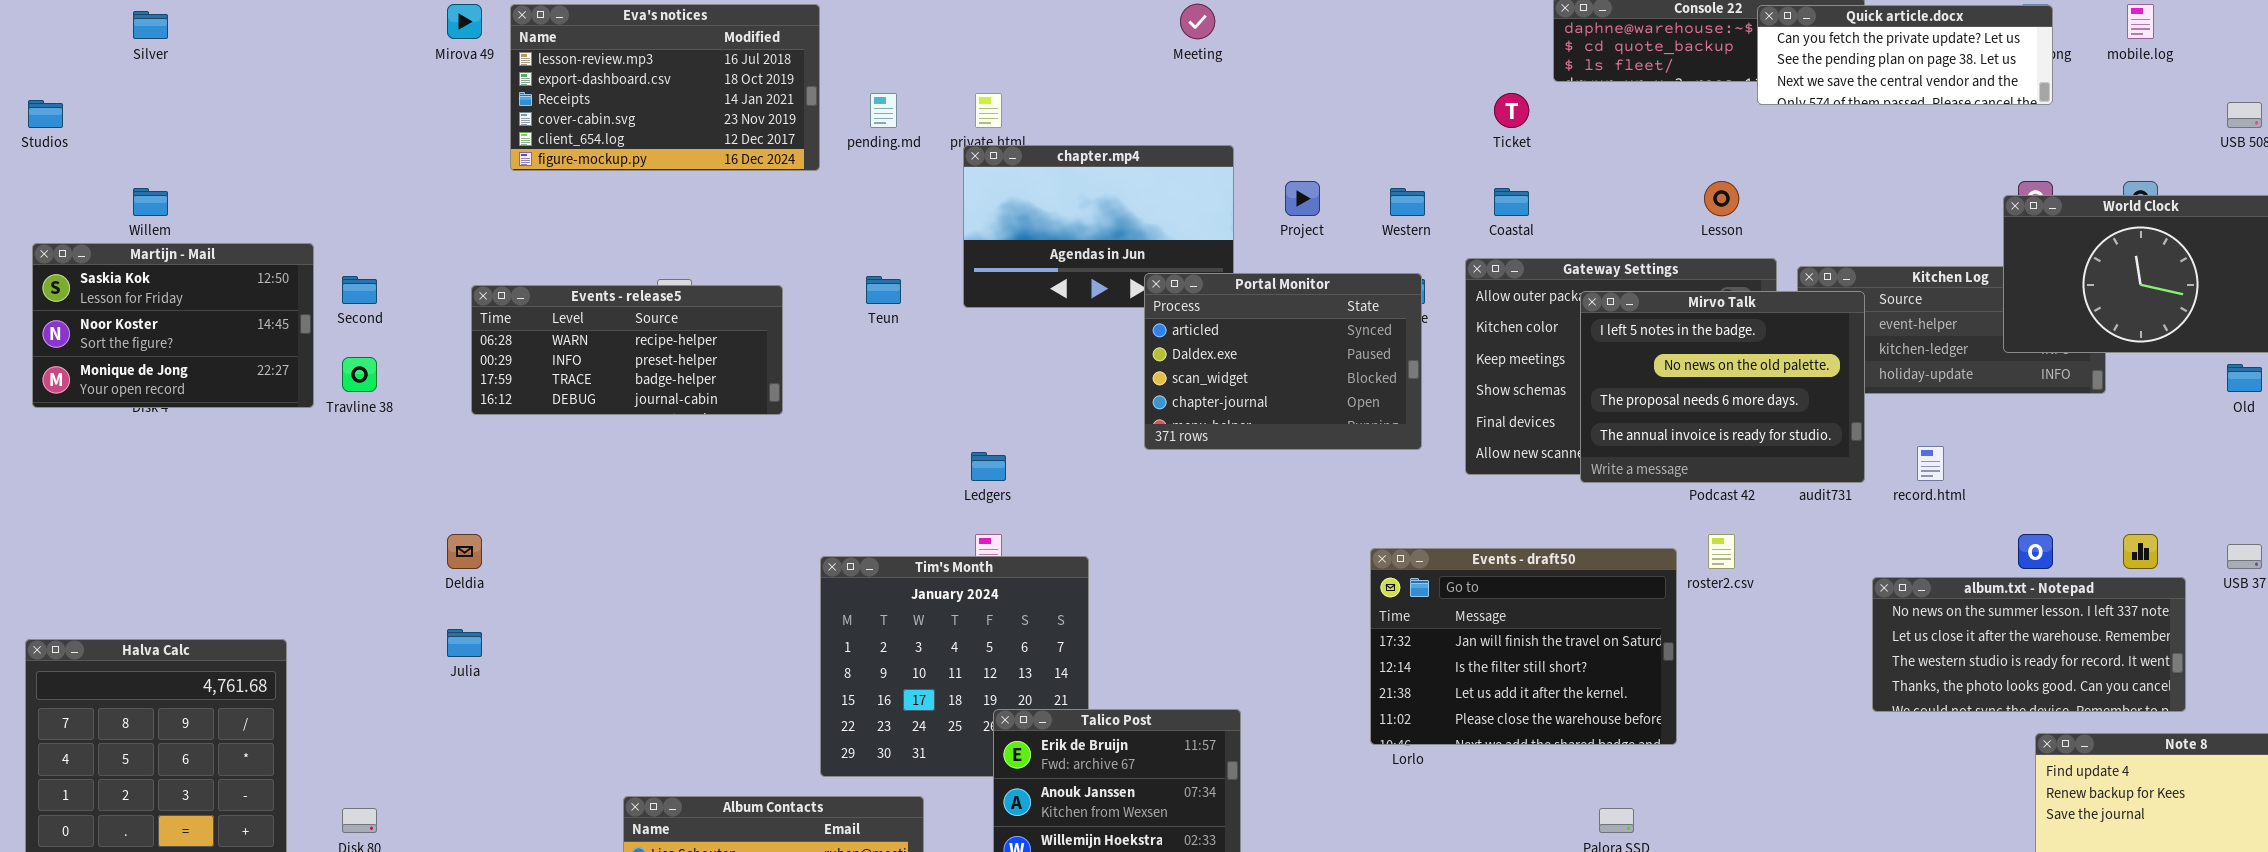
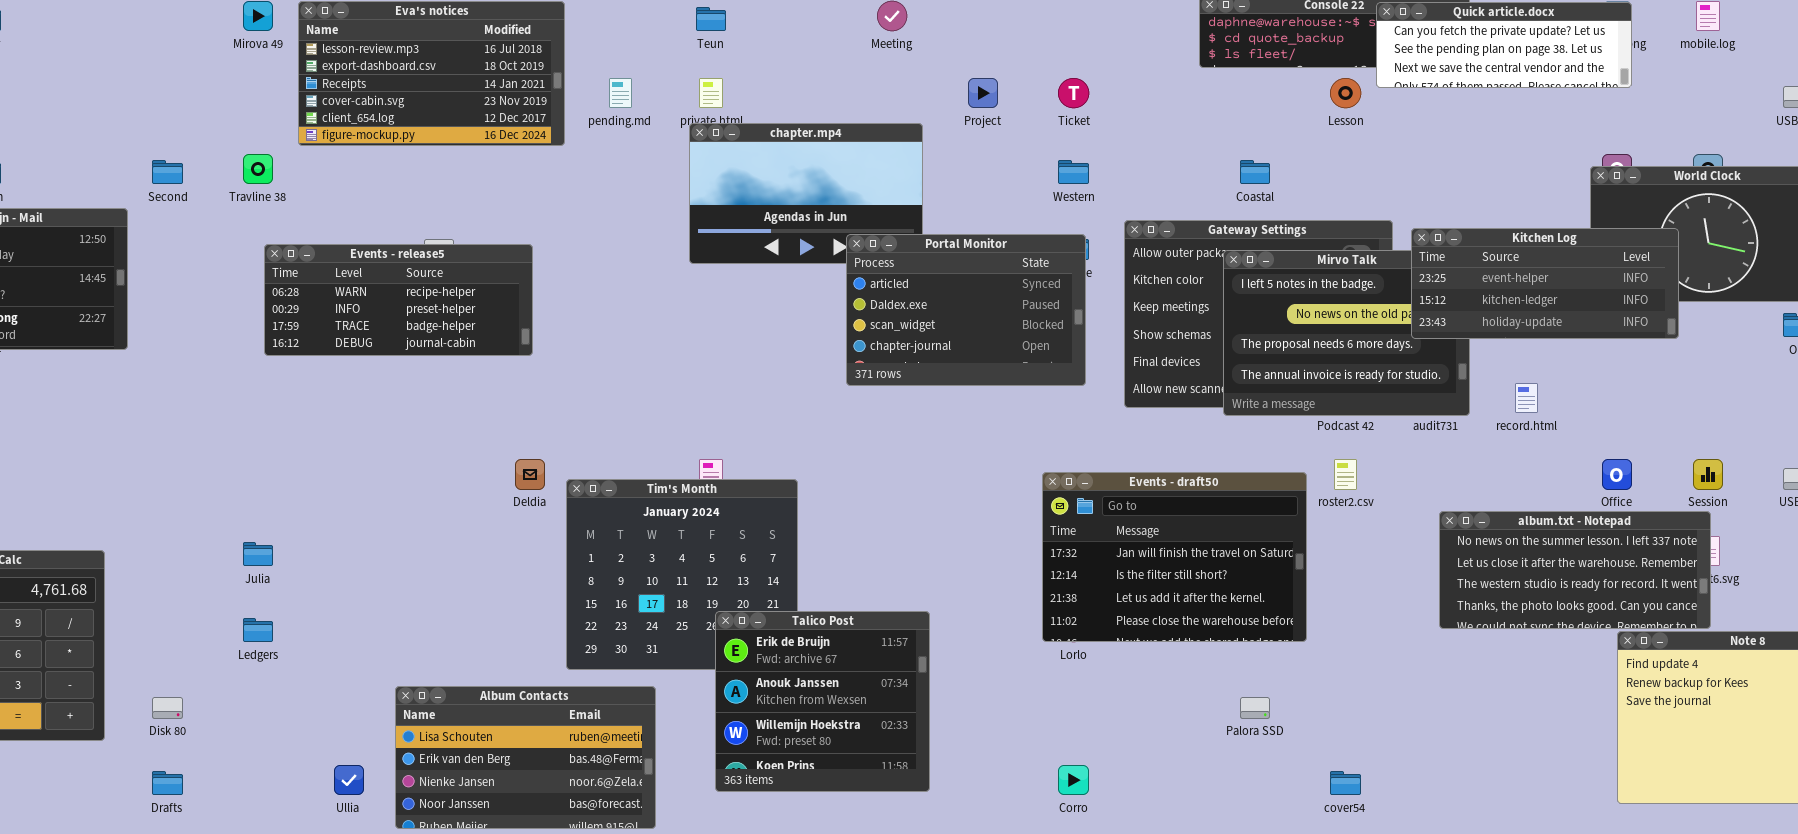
Ticket: [1494,93,1529,128] -> [1058,78,1089,108], moved
Project: [1285,181,1320,216] -> [968,78,998,108], moved
Lesson: [1704,181,1739,216] -> [1330,78,1361,108], moved
Coastal: [1494,188,1529,216] -> [1240,160,1270,184], moved
Kitchen Log: [1797,266,2106,394] -> [1411,228,1679,339], raised
Second: [342,276,377,304] -> [152,160,183,184], moved
Teun: [866,276,901,304] -> [696,7,726,31], moved
Travline 38: [342,357,377,392] -> [243,154,273,184], moved
Ledgers: [971,452,1006,481] -> [243,618,273,642], moved
Deldia: [447,534,482,569] -> [515,459,545,490], moved
album.txt - Notepad: [1872,577,2186,712] -> [1439,511,1711,629], moved

